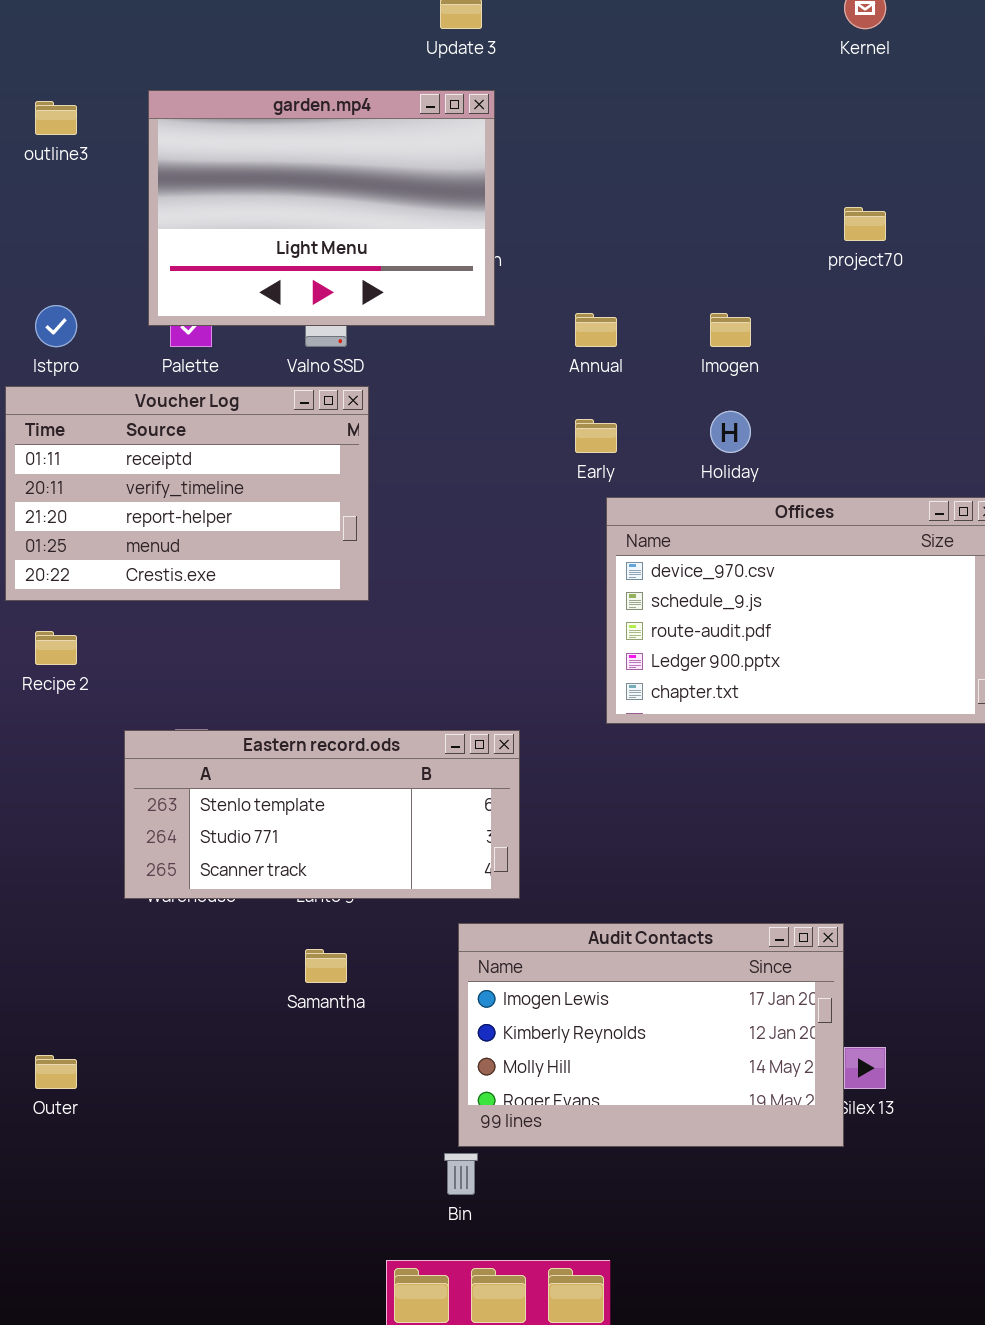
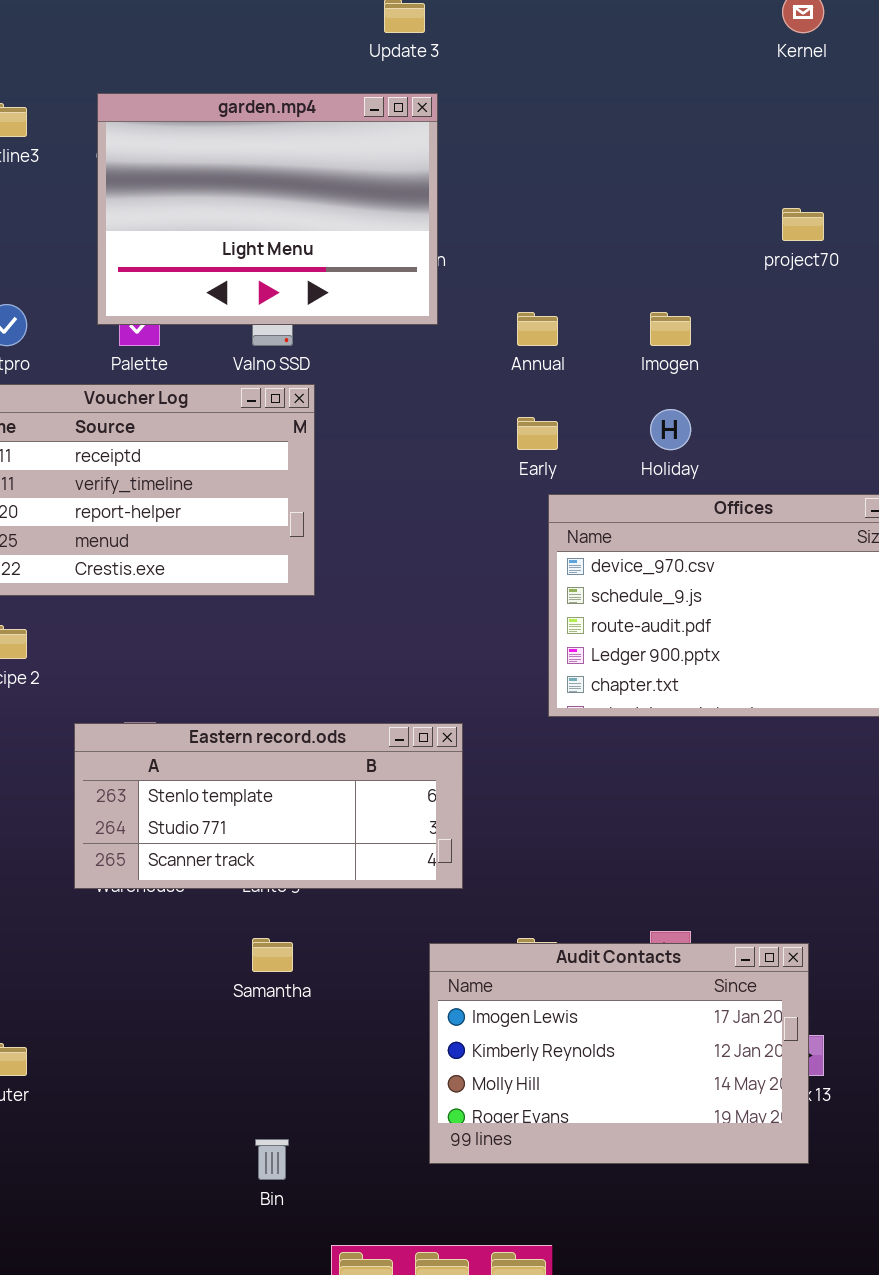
Audit Contacts: [458,923,844,1147] -> [429,943,809,1164], moved
Bin: [444,1153,478,1195] -> [255,1139,289,1180], moved

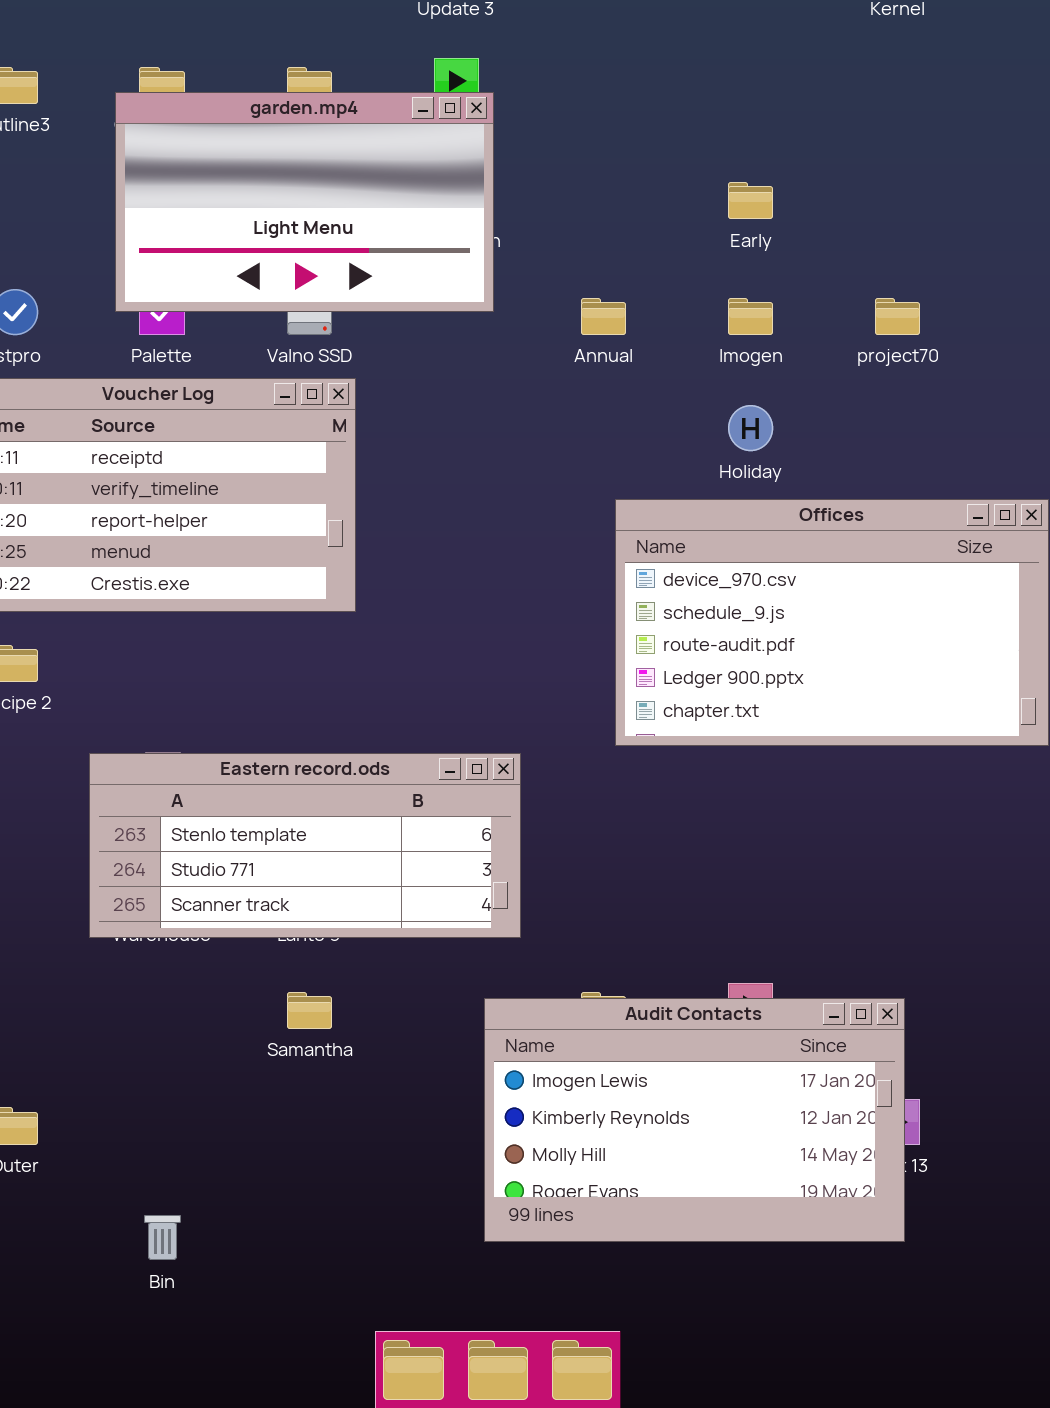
garden.mp4: [97,93,438,325] -> [115,92,494,312], resized
project70: [782,208,824,241] -> [875,298,920,335], moved
Early: [517,417,558,450] -> [728,182,773,219], moved
Bin: [255,1139,289,1180] -> [144,1215,181,1260], moved

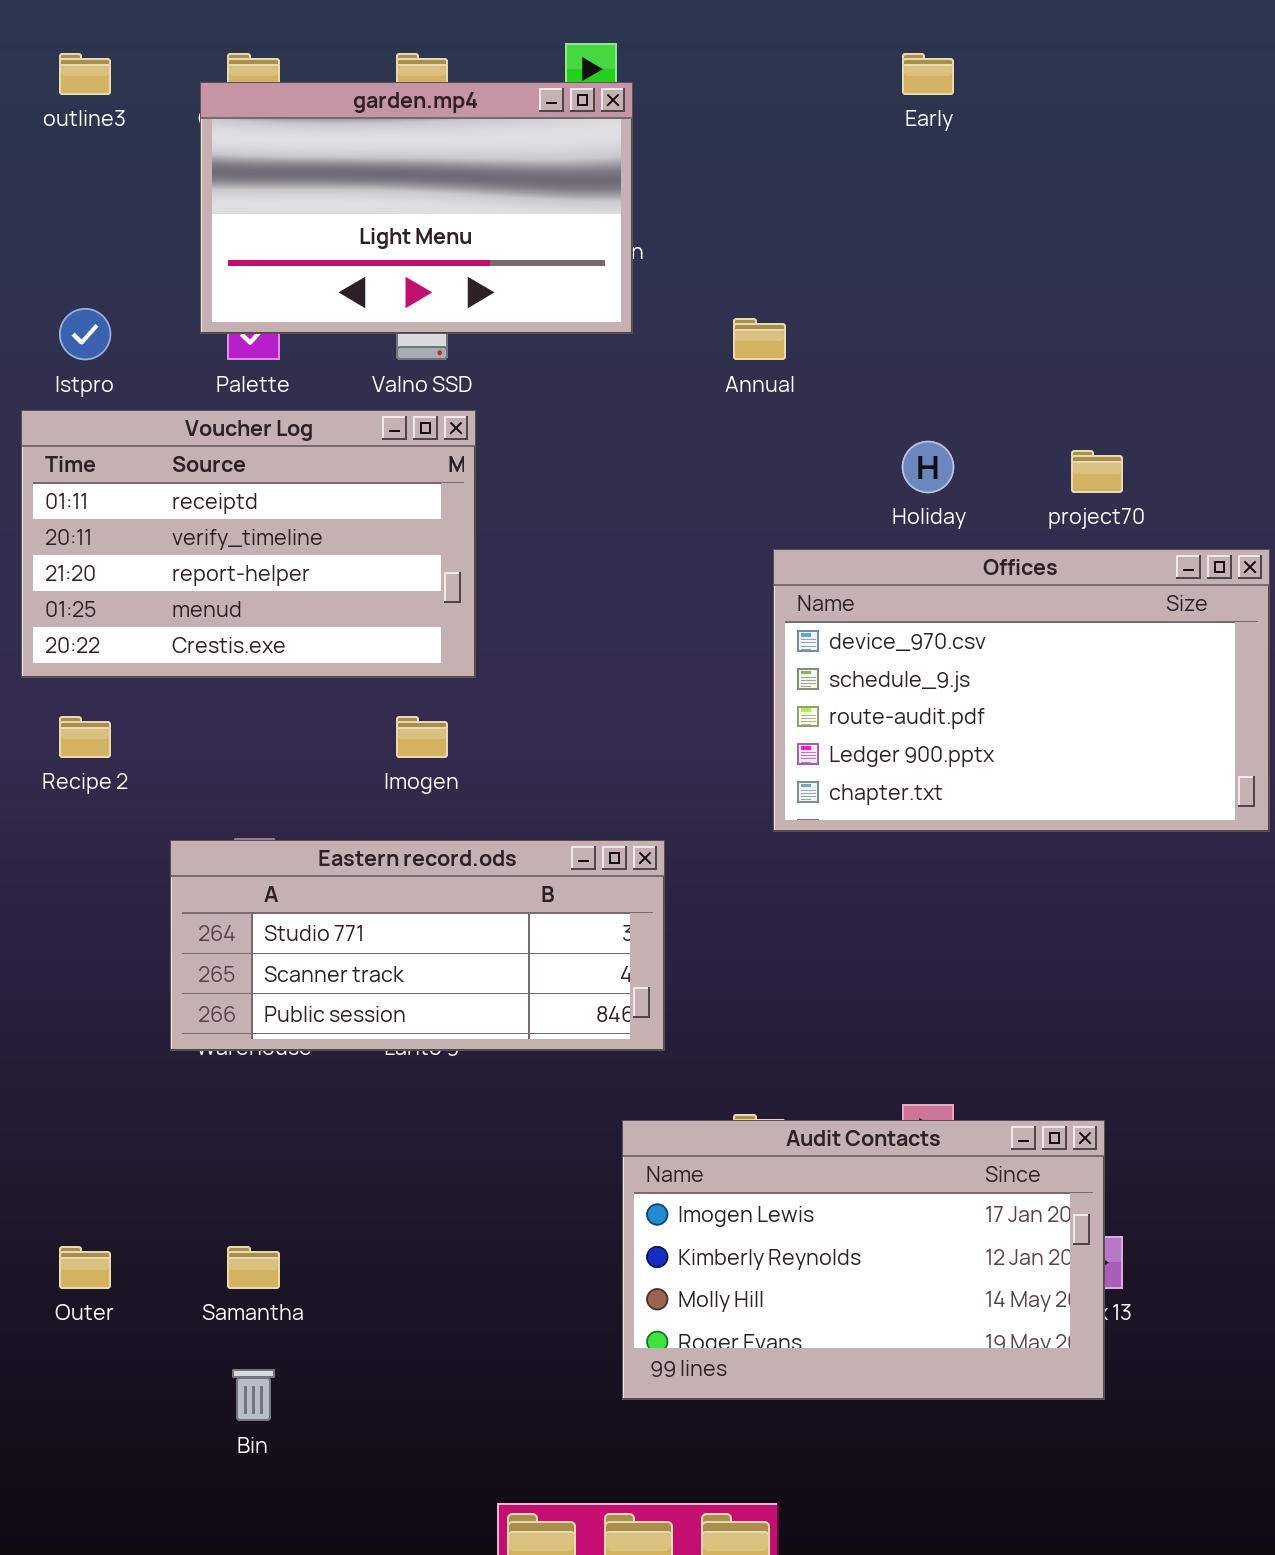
Early: [728,182,773,219] -> [902,53,954,95], moved
Imogen: [728,298,773,335] -> [396,716,448,758], moved
project70: [875,298,920,335] -> [1071,450,1123,493], moved
Eastern record.ods: [89,753,521,938] -> [170,840,665,1051], scrolled down 1 row
Samantha: [287,992,332,1029] -> [227,1246,280,1289], moved

